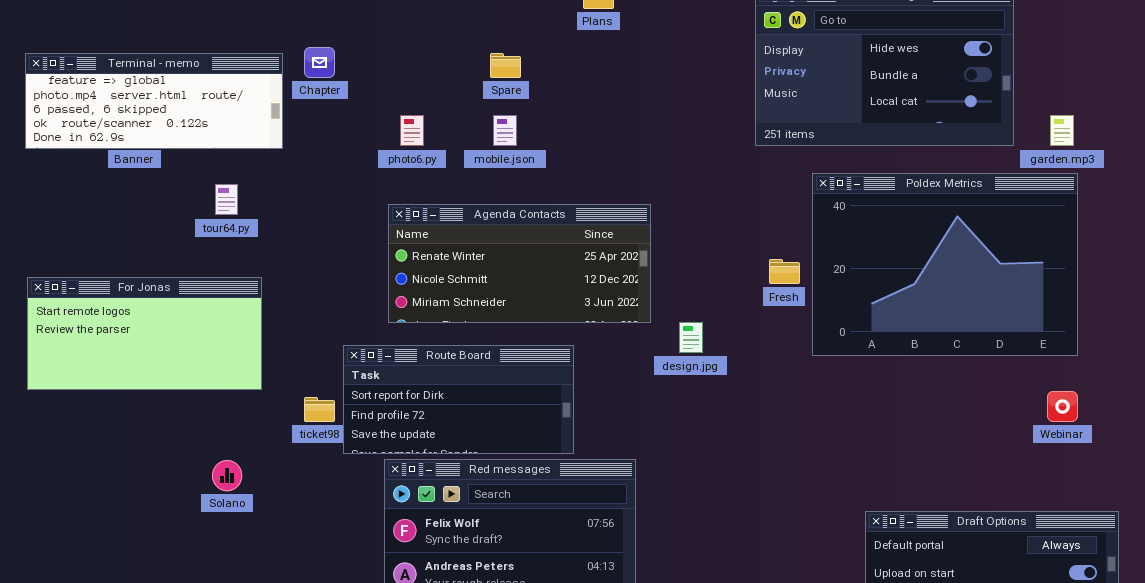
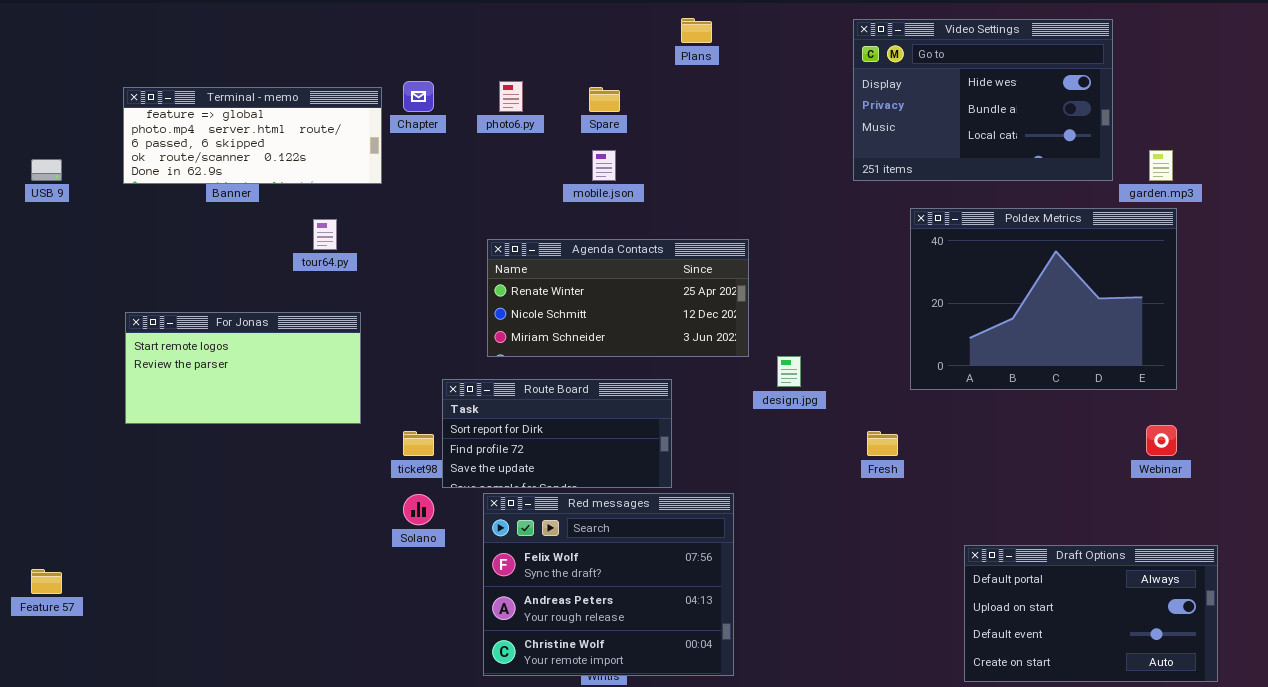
photo6.py: [400,115,424,146] -> [499,81,523,112], moved
Fresh: [769,259,800,284] -> [867,431,898,456], moved
Solano: [212,460,242,491] -> [403,494,434,525], moved

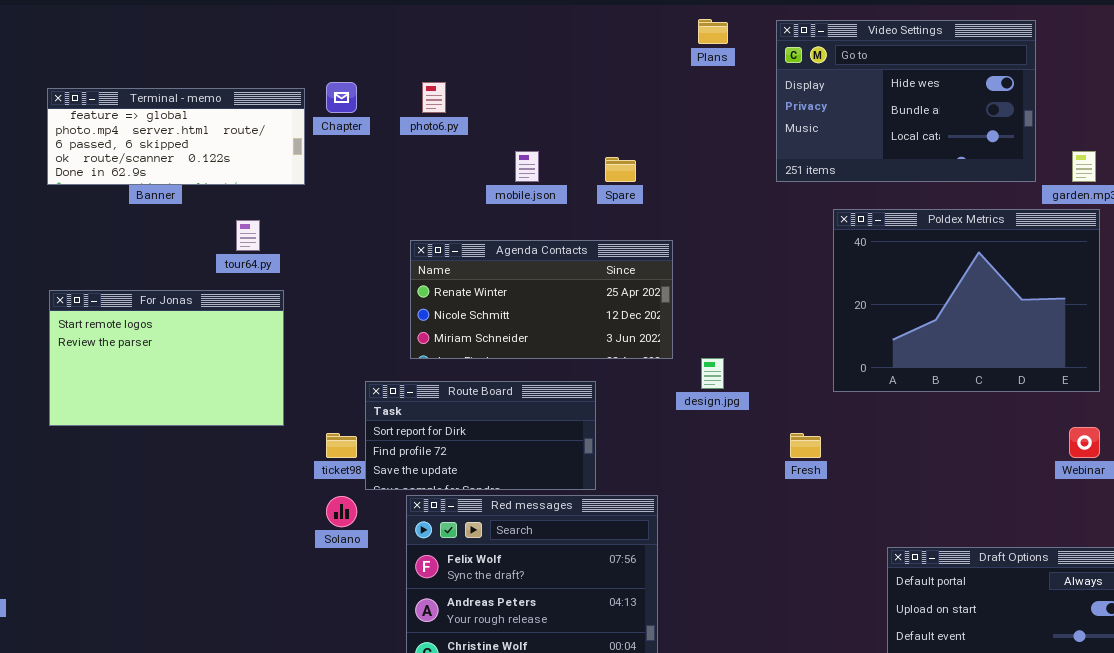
Plans: [681,18,712,43] -> [698,19,728,44], moved
Spare: [589,87,620,112] -> [605,157,636,182], moved
For Jonas: [125,312,361,424] -> [49,290,284,426], resized

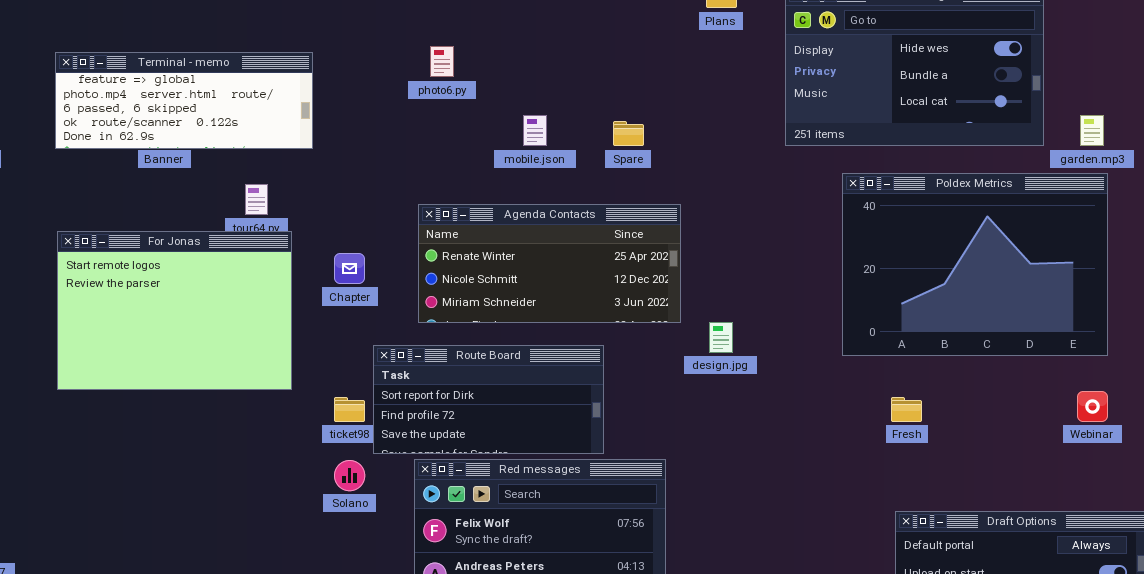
Chapter: [326,82,357,113] -> [334,253,365,284], moved
For Jonas: [49,290,284,426] -> [57,231,292,390], resized
Fresh: [790,433,821,458] -> [891,397,922,422], moved

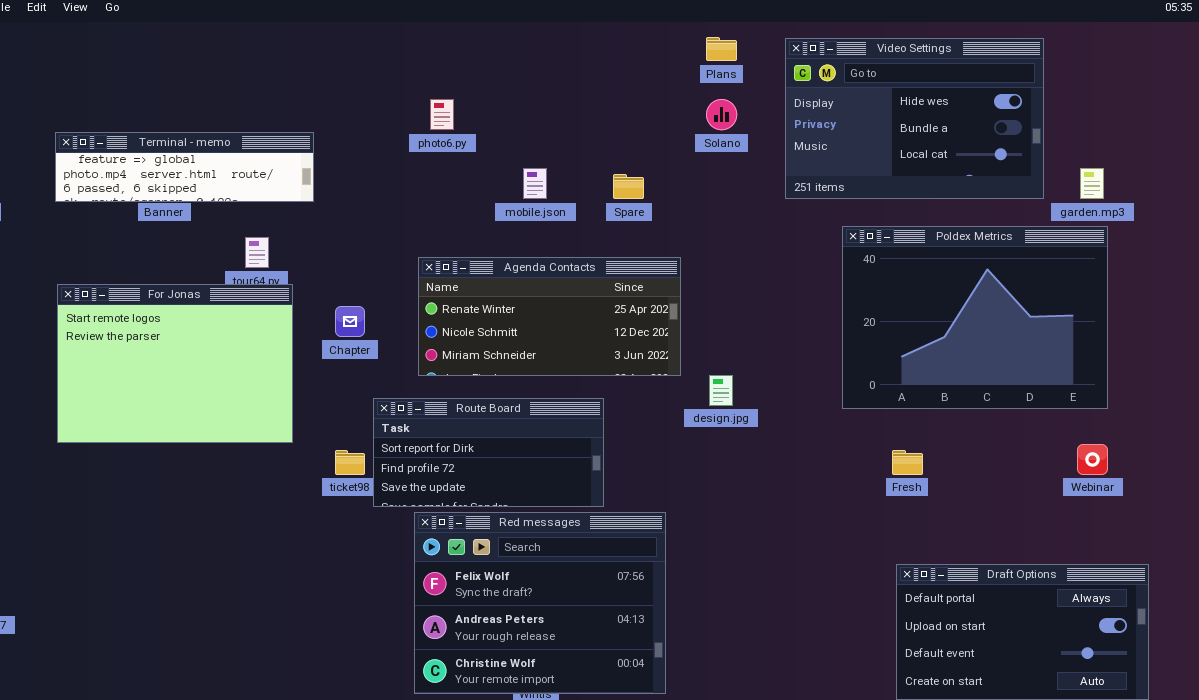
Terminal - memo: [55,52,313,149] -> [55,132,314,202], resized
Solano: [334,460,365,491] -> [706,99,737,130], moved

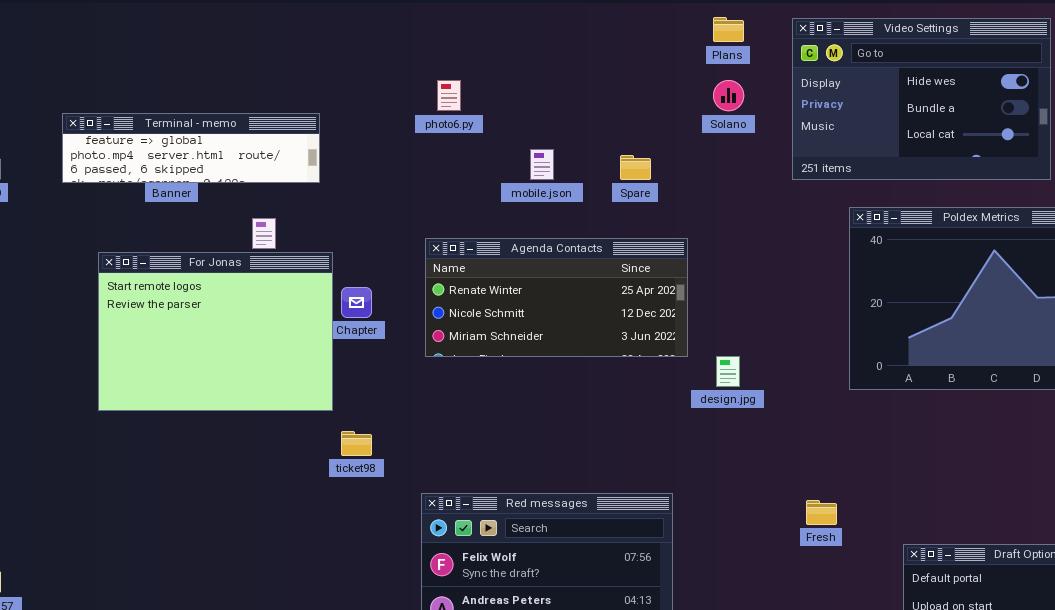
For Jonas: [57,284,293,443] -> [98,252,333,411], moved
Route Board: [373,398,604,507] -> none, closed
Fresh: [892,450,923,475] -> [806,500,837,525], moved

